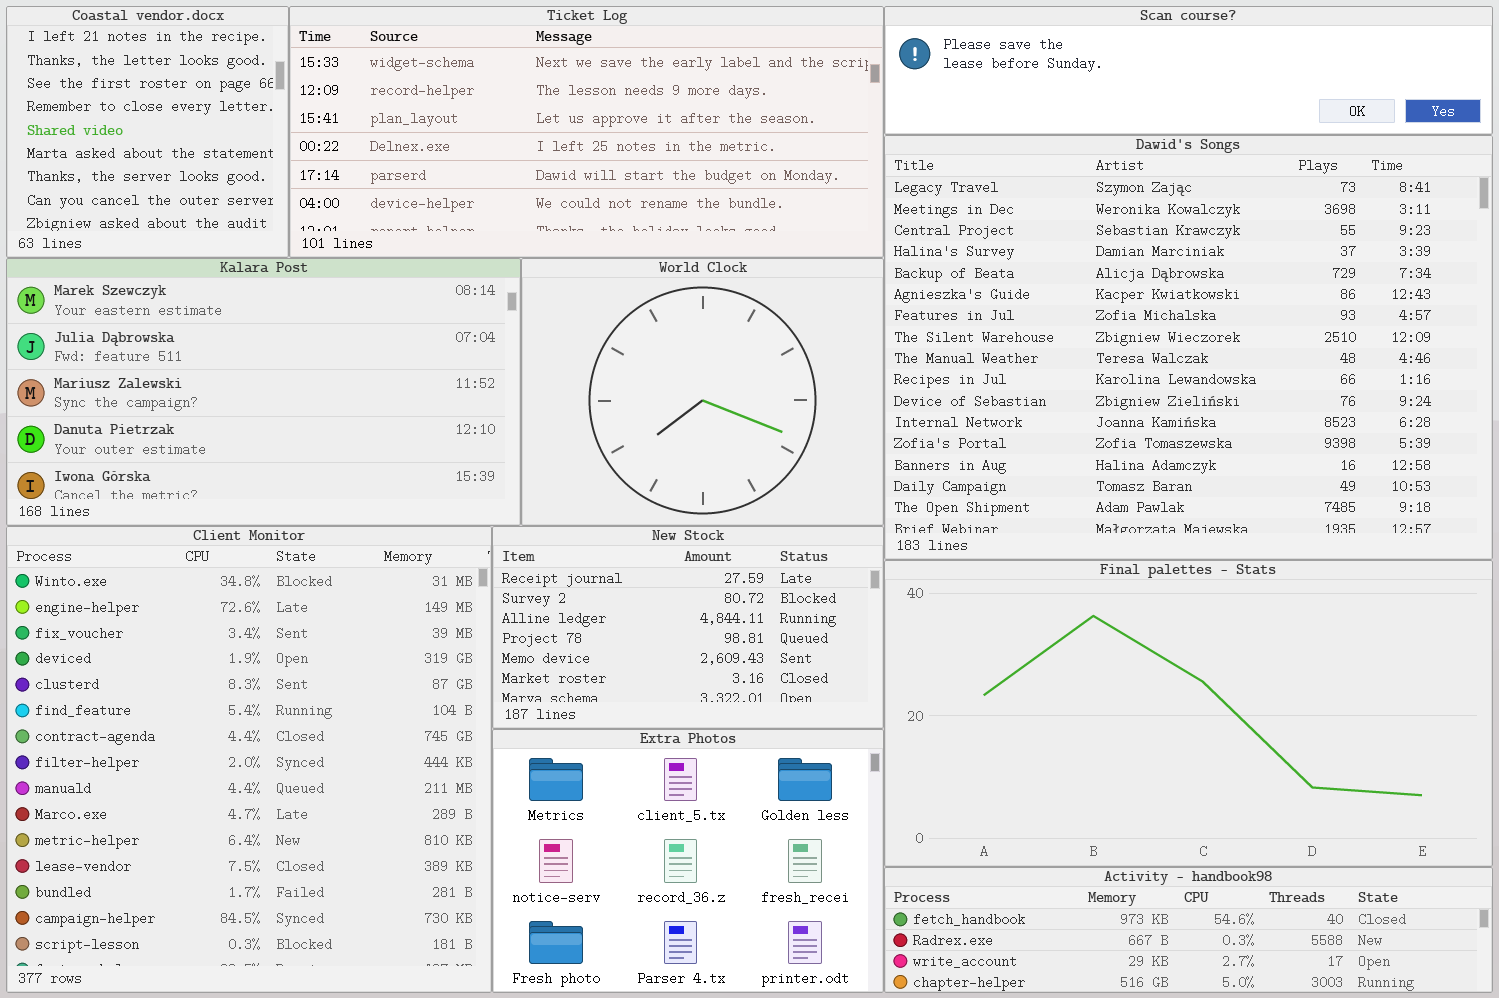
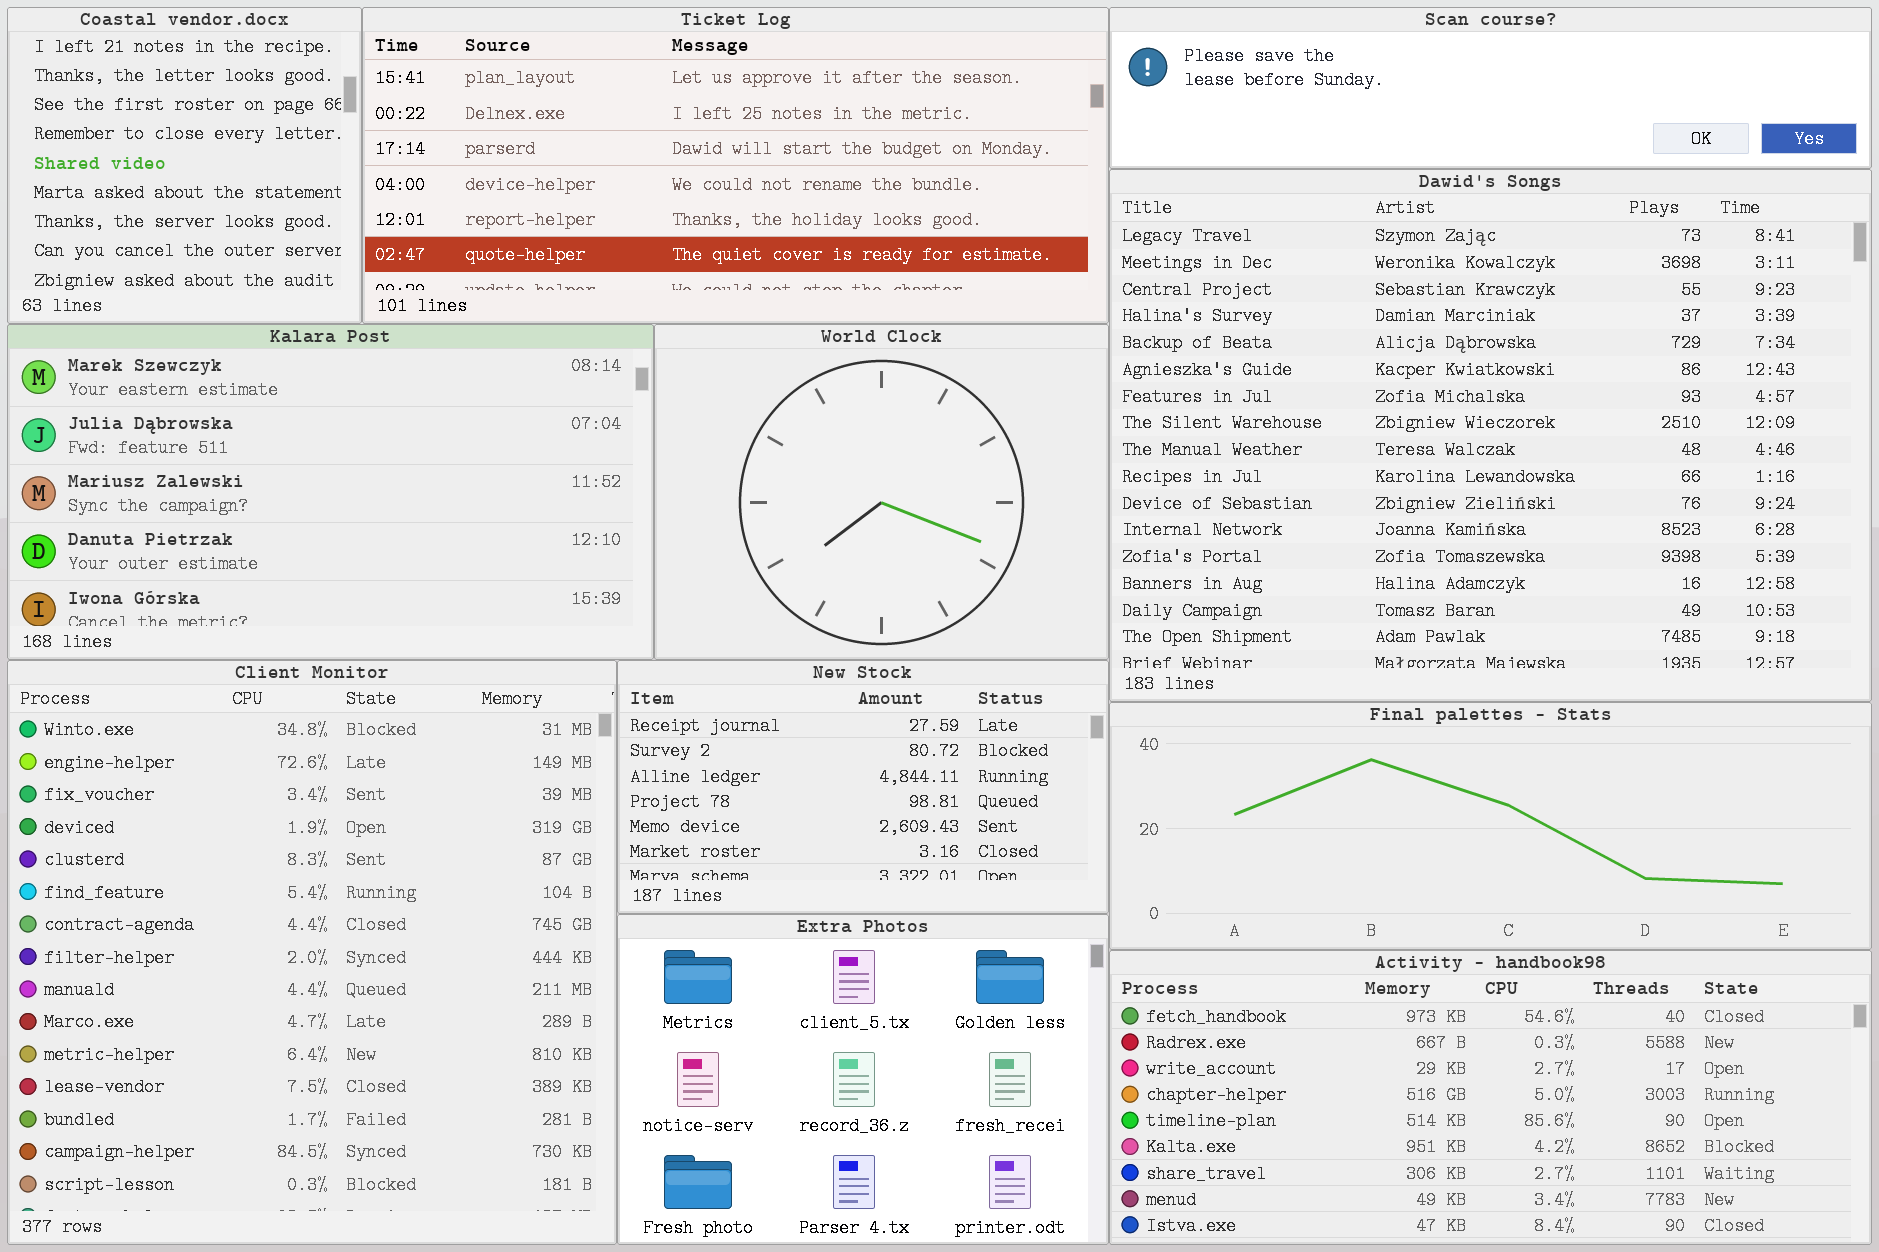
Ticket Log: [289,6,884,258] -> [362,7,1109,324], scrolled down 2 rows
Final palettes - Stats: [884,560,1493,867] -> [1109,702,1872,950], resized
Activity - handbook98: [884,867,1493,993] -> [1109,950,1872,1245], resized

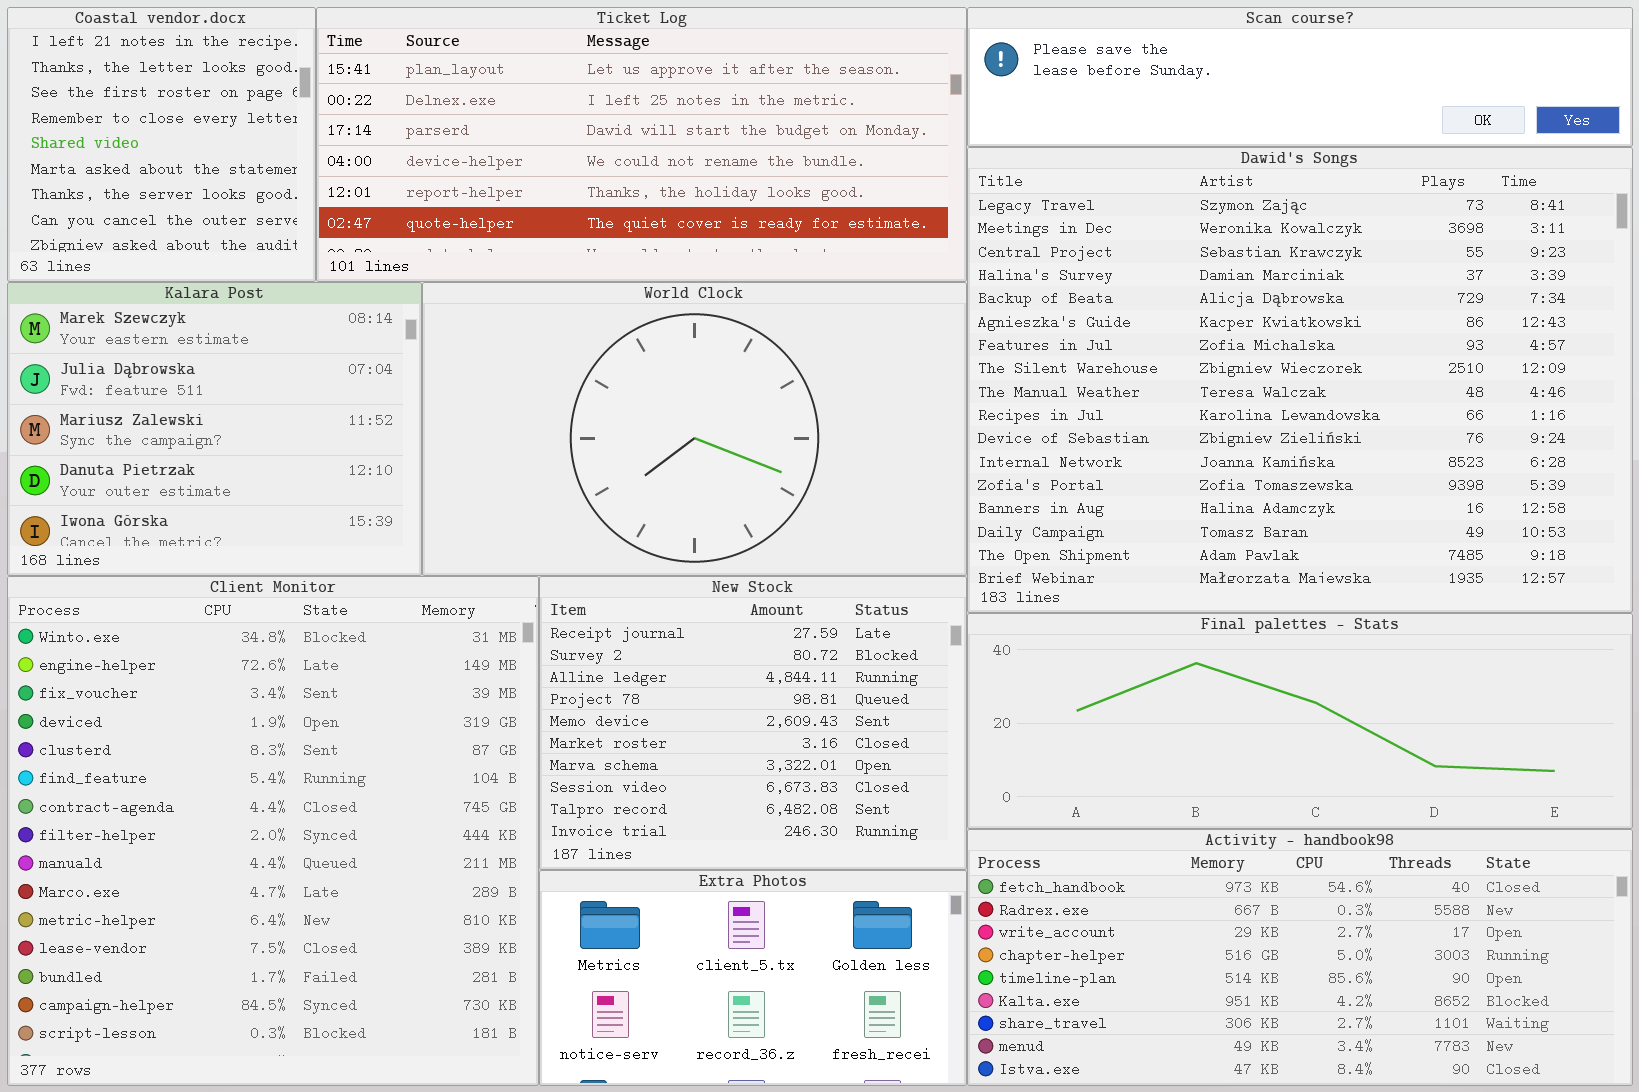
Kalara Post: [7,324,654,660] -> [7,282,422,576], resized
World Clock: [654,324,1109,660] -> [422,282,967,576], resized
New Stock: [617,660,1109,914] -> [539,576,967,870], resized
Extra Photos: [617,914,1109,1245] -> [539,870,967,1086], resized

